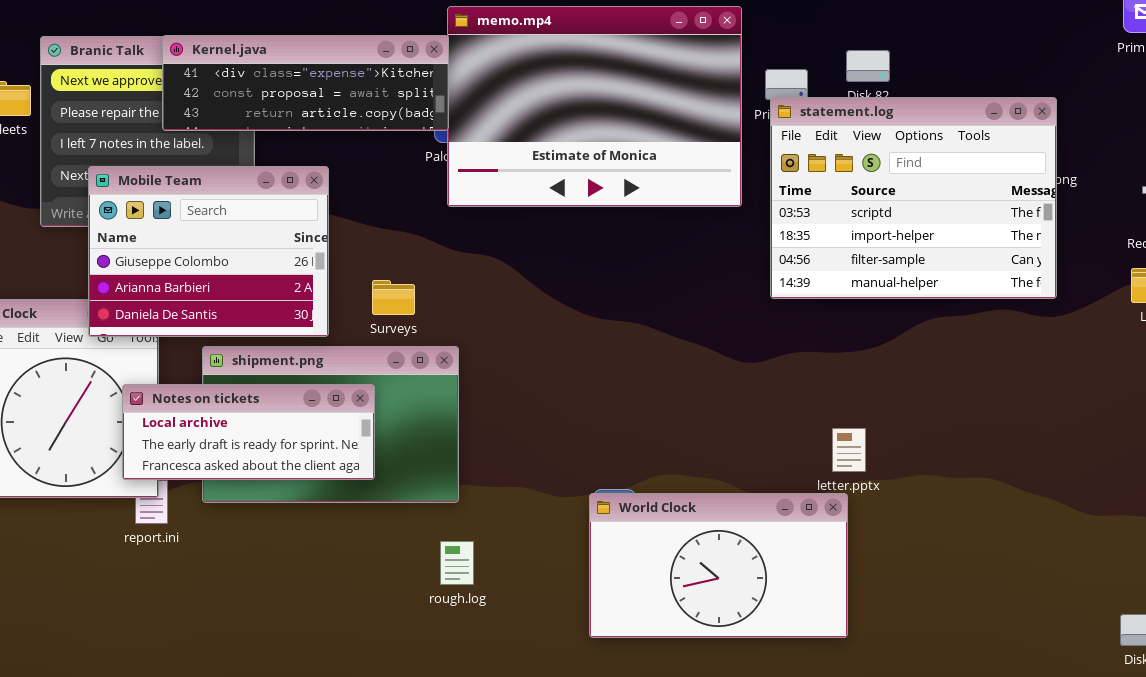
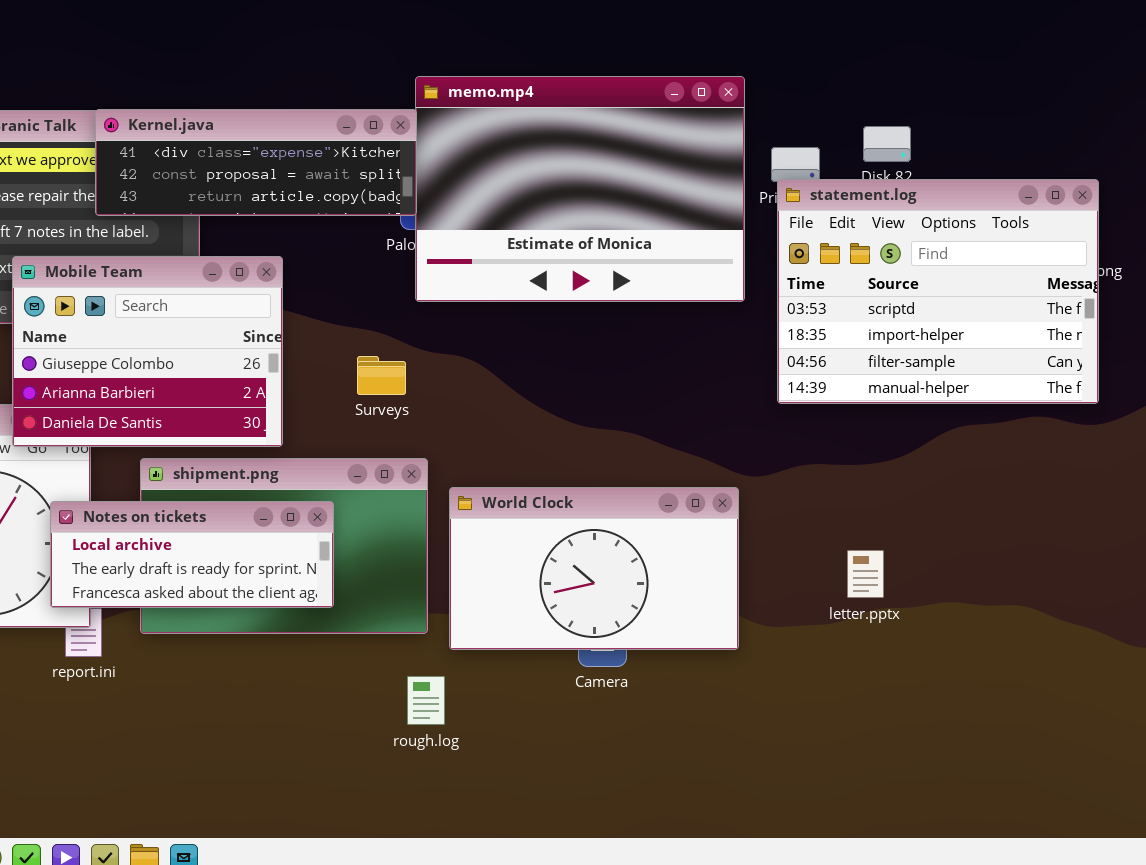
Surveys: [372,280,415,315] -> [357,356,406,395], moved
World Clock: [589,493,848,638] -> [449,487,739,650], moved

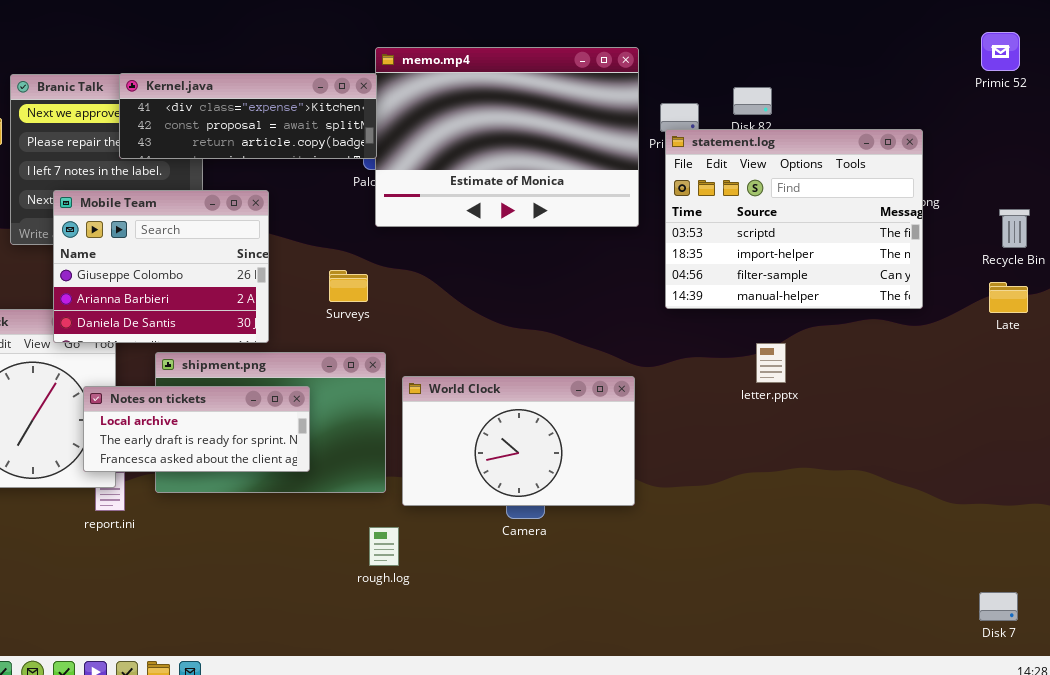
letter.pptx: [847,550,884,598] -> [756,343,786,383], moved

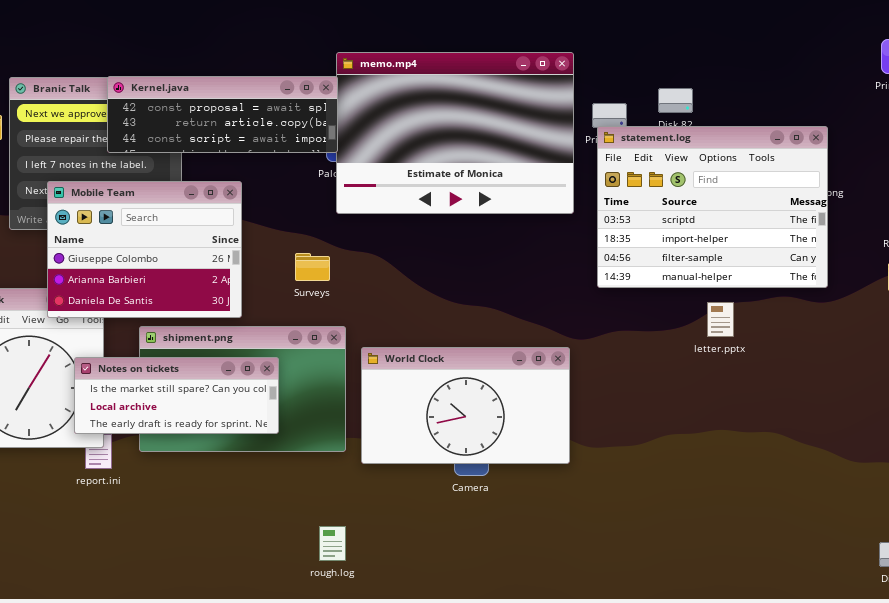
Kernel.java: [119,73,377,159] -> [107,76,338,153], scrolled down 1 row
letter.pptx: [756,343,786,383] -> [707,302,734,337], moved
Notes on tickets: [83,386,310,472] -> [74,357,279,434], scrolled up 1 row
rough.log: [369,527,399,566] -> [319,526,346,561], moved

